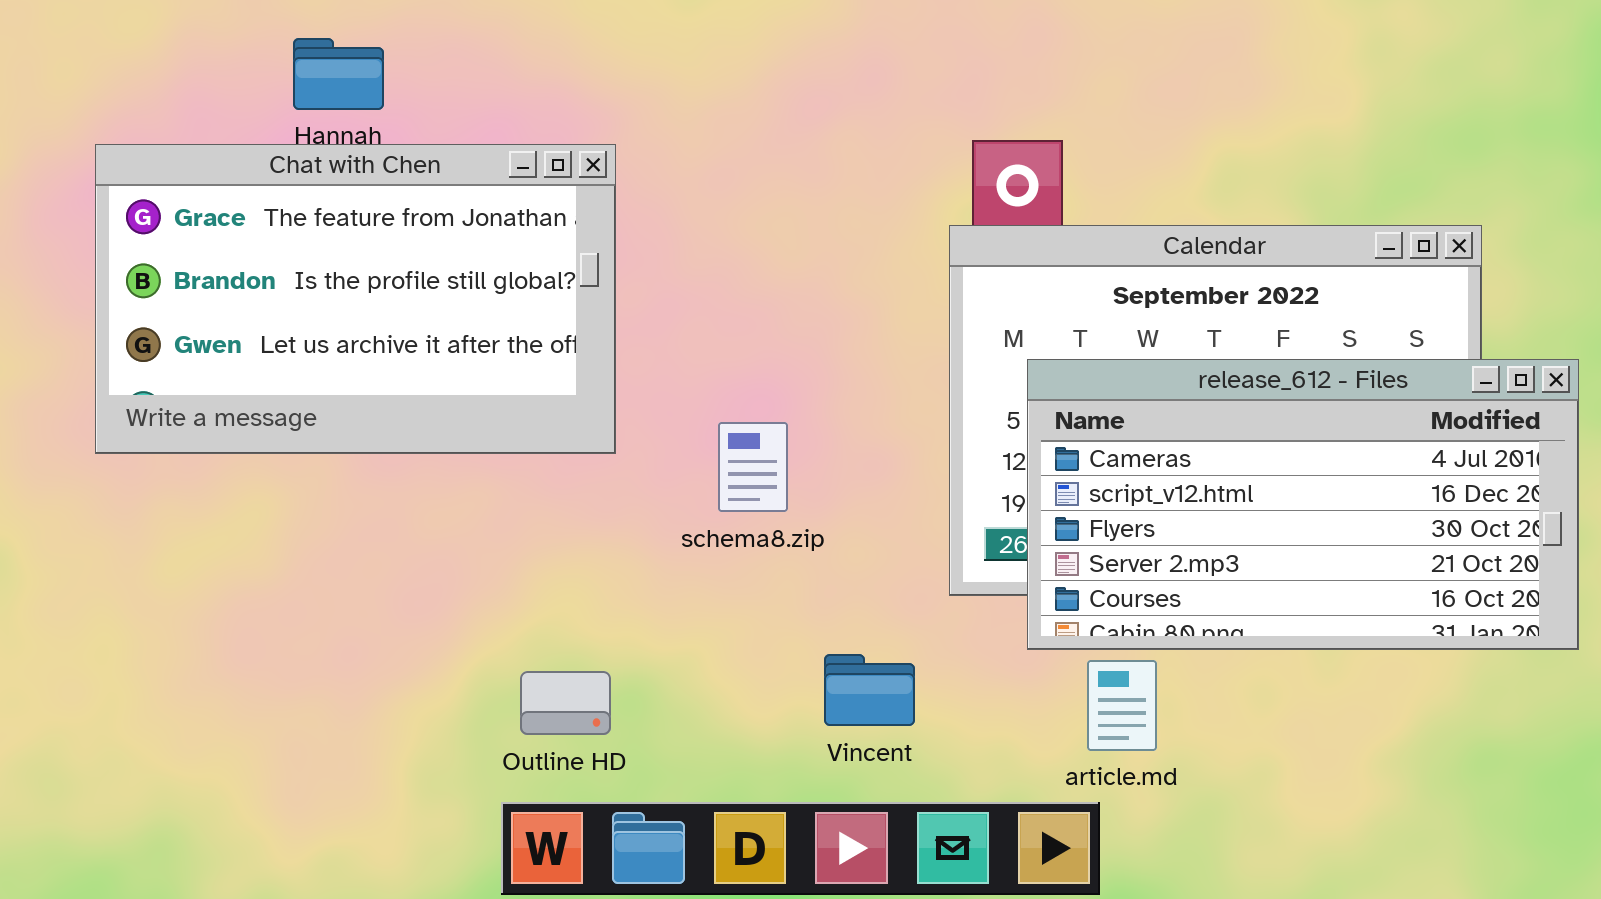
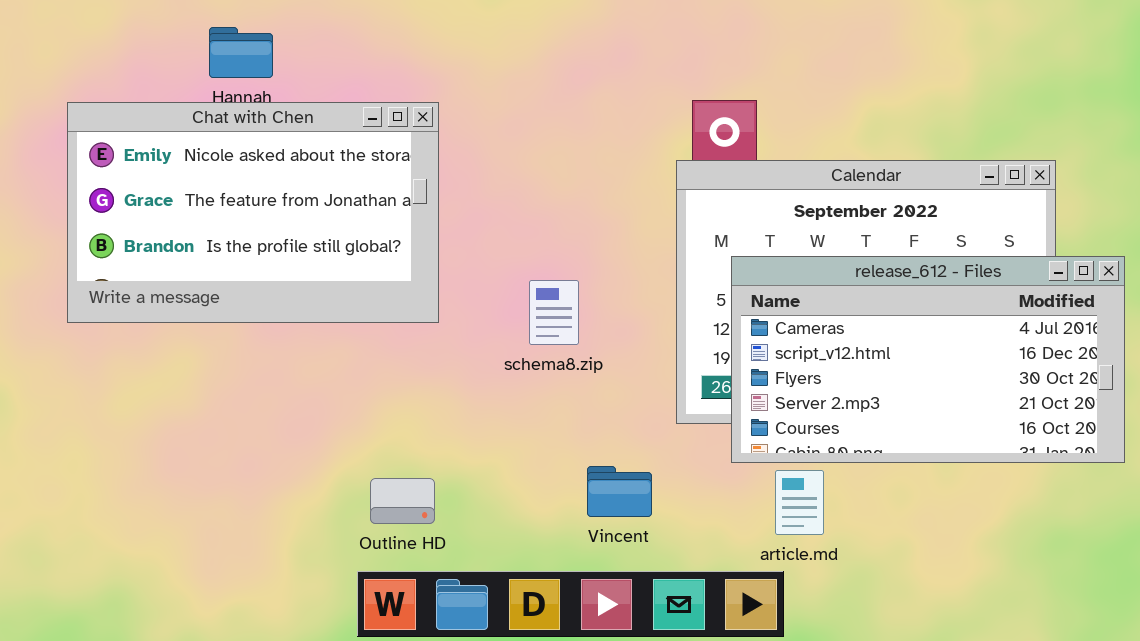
Chat with Chen: [95,144,616,454] -> [67,102,439,323], scrolled up 1 row
schema8.zip: [718,422,788,512] -> [529,280,579,345], moved

